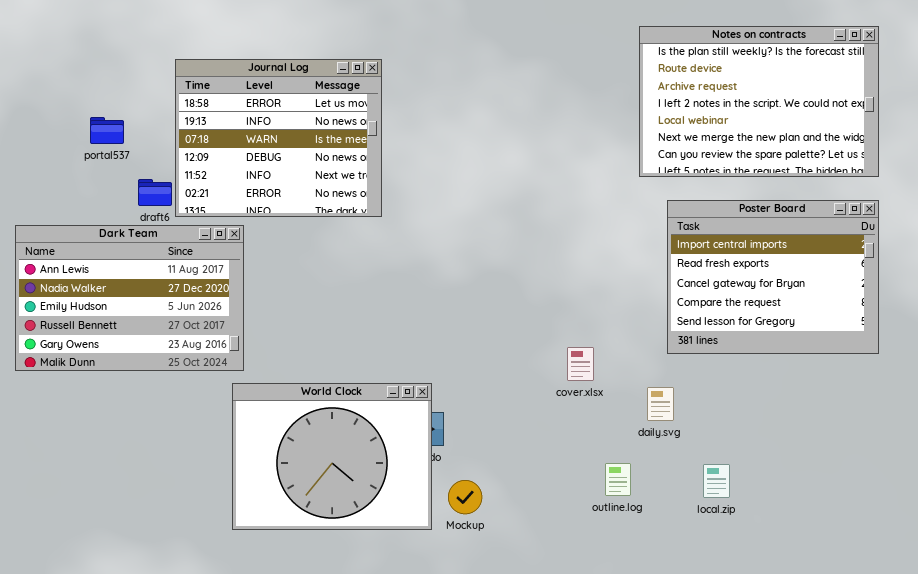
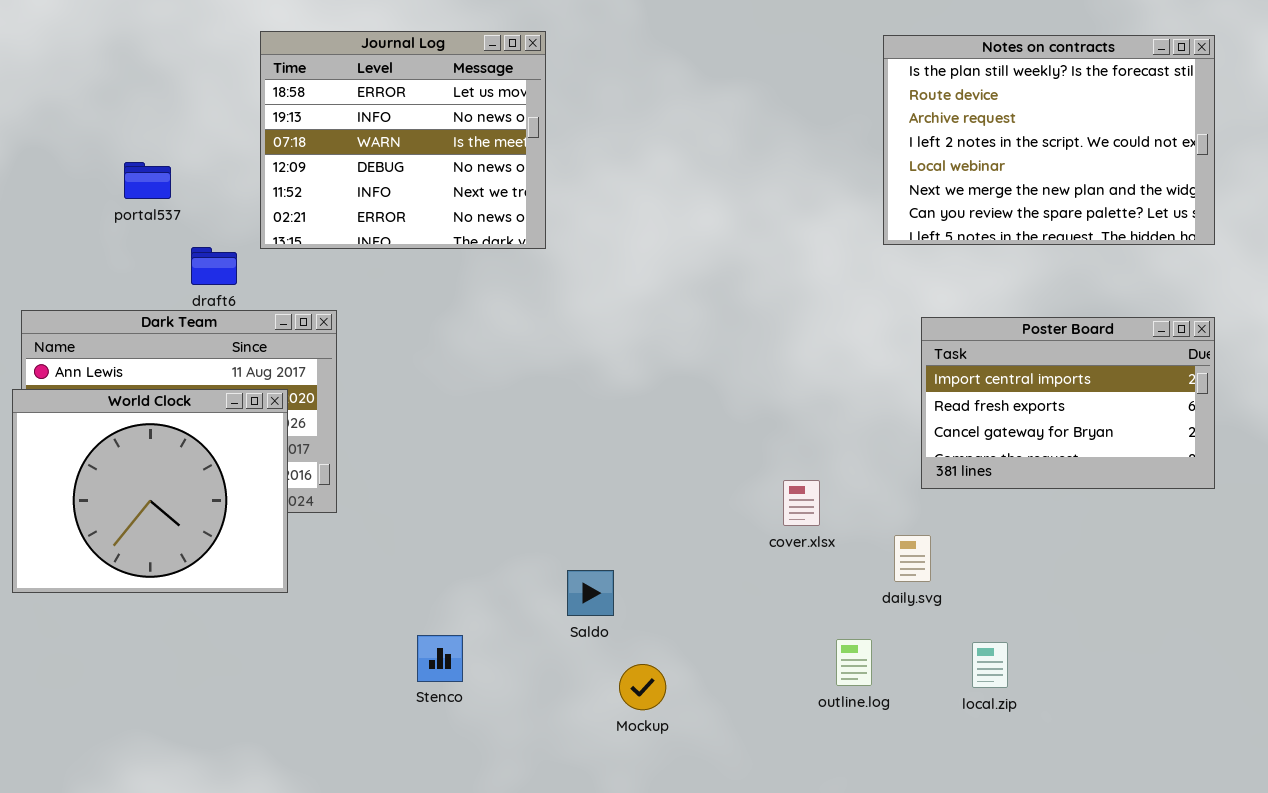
Journal Log: [175,59,382,217] -> [260,31,546,249], moved
Poster Board: [667,200,879,354] -> [921,317,1215,489], resized
World Clock: [232,383,432,530] -> [12,389,288,593], moved

